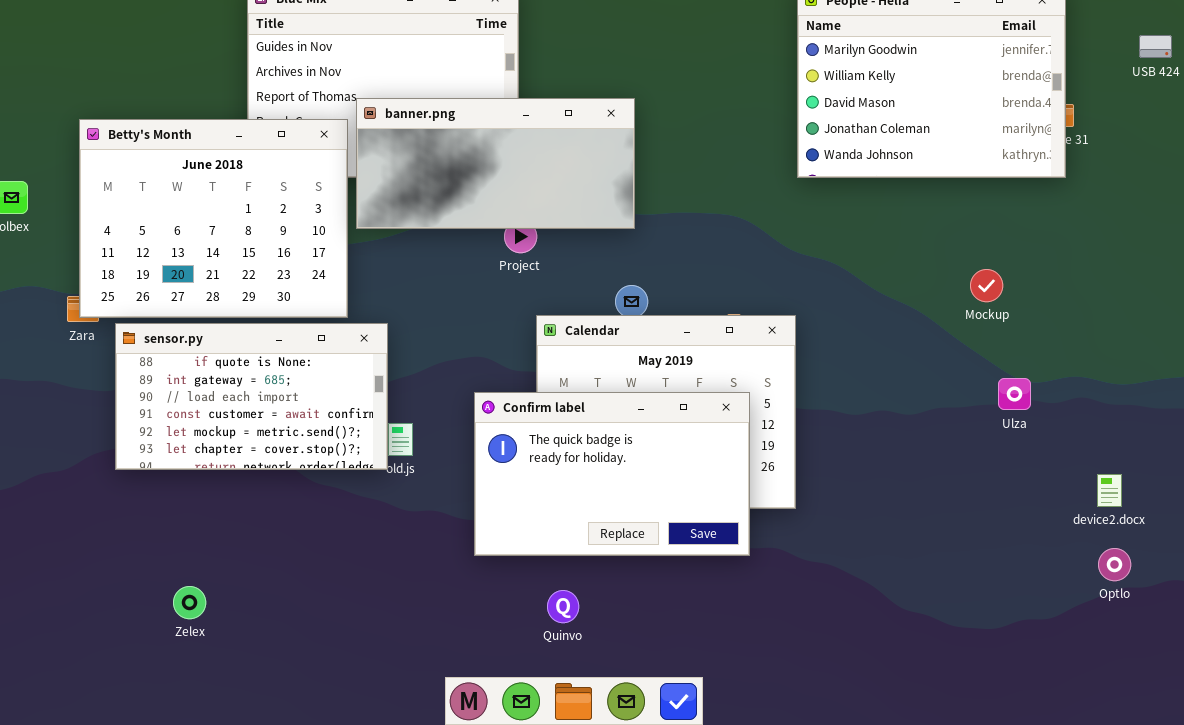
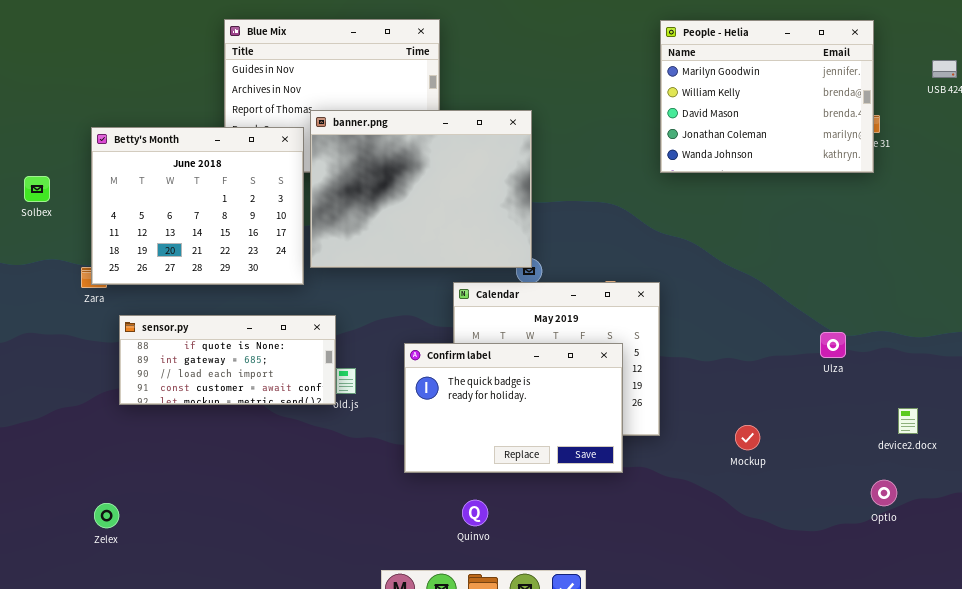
banner.png: [356,98,635,229] -> [310,110,532,268], resized
Mockup: [970,269,1003,302] -> [735,425,760,450], moved
sensor.py: [115,323,388,470] -> [119,315,336,405], resized
Optlo: [1098,548,1131,581] -> [871,480,897,506], moved
Zelex: [173,586,206,619] -> [94,503,119,528], moved

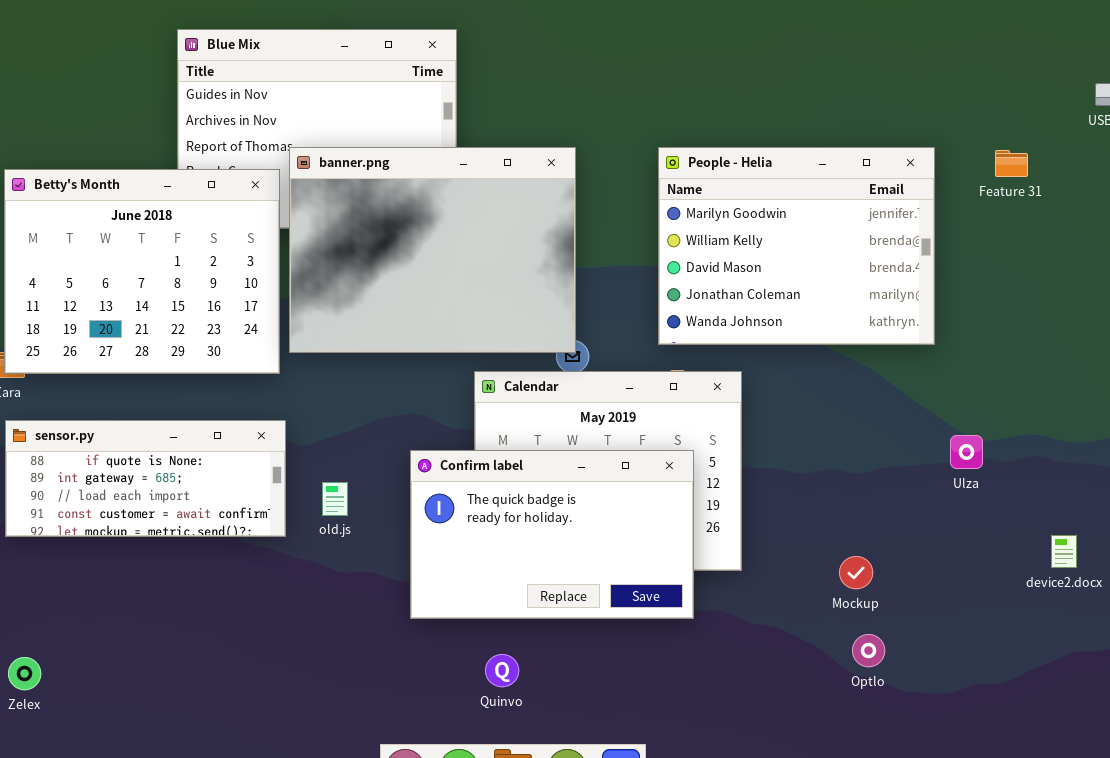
People - Helia: [660,20,874,173] -> [658,147,935,345], moved
sensor.py: [119,315,336,405] -> [5,420,286,537], moved
Optlo: [871,480,897,506] -> [852,634,885,667], moved

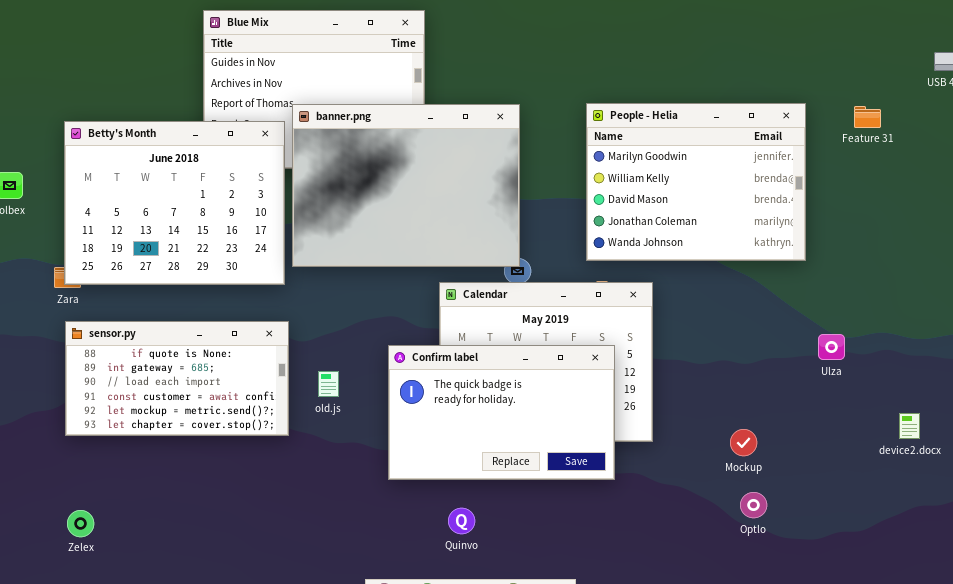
sensor.py: [5,420,286,537] -> [65,321,289,436], resized

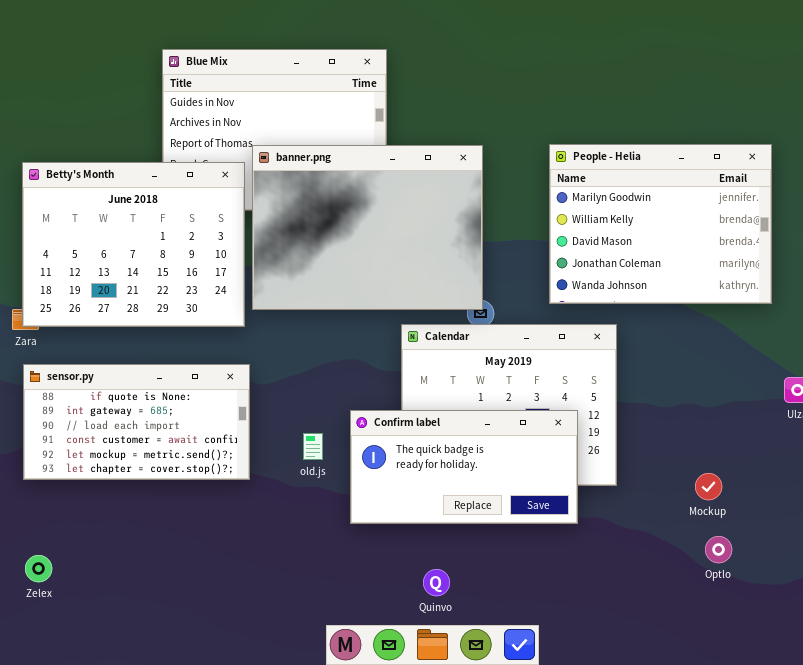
Confirm label: [388,345,615,480] -> [350,410,578,524], resized
old.js: [318,371,339,397] -> [303,433,323,460], moved
Quinvo: [448,508,475,534] -> [423,569,450,596], moved

